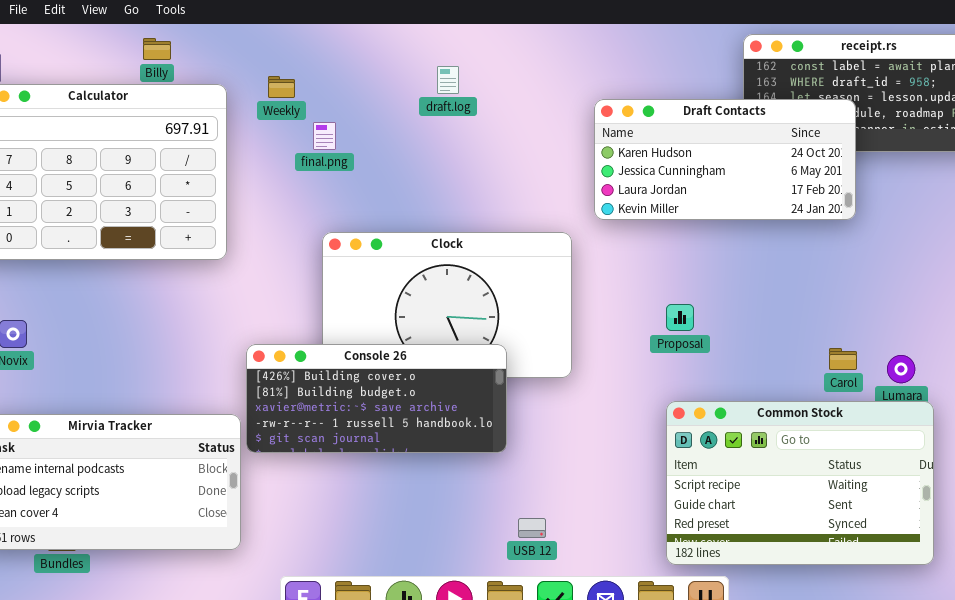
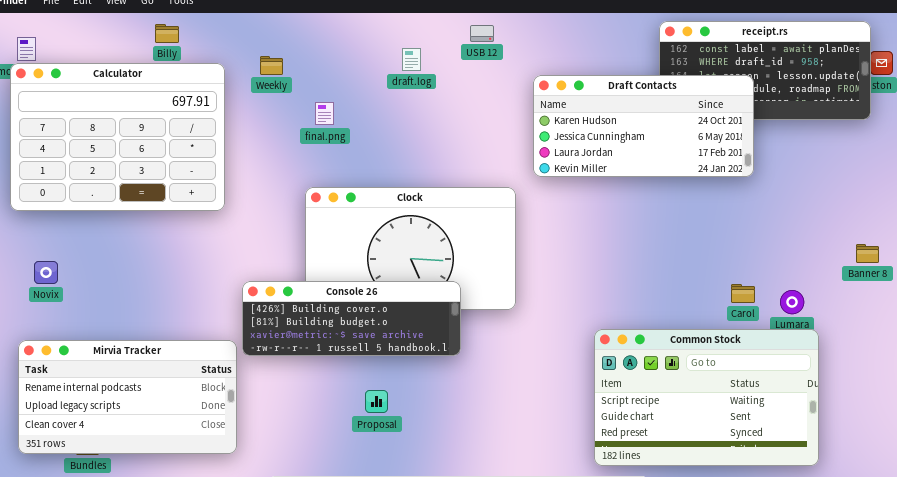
final.png: [313,122,336,150] -> [315,102,334,125], moved
Proposal: [666,304,694,331] -> [365,390,388,413], moved
Console 26: [246,344,507,453] -> [242,281,461,356], resized
USB 12: [518,518,546,538] -> [470,25,494,42], moved

